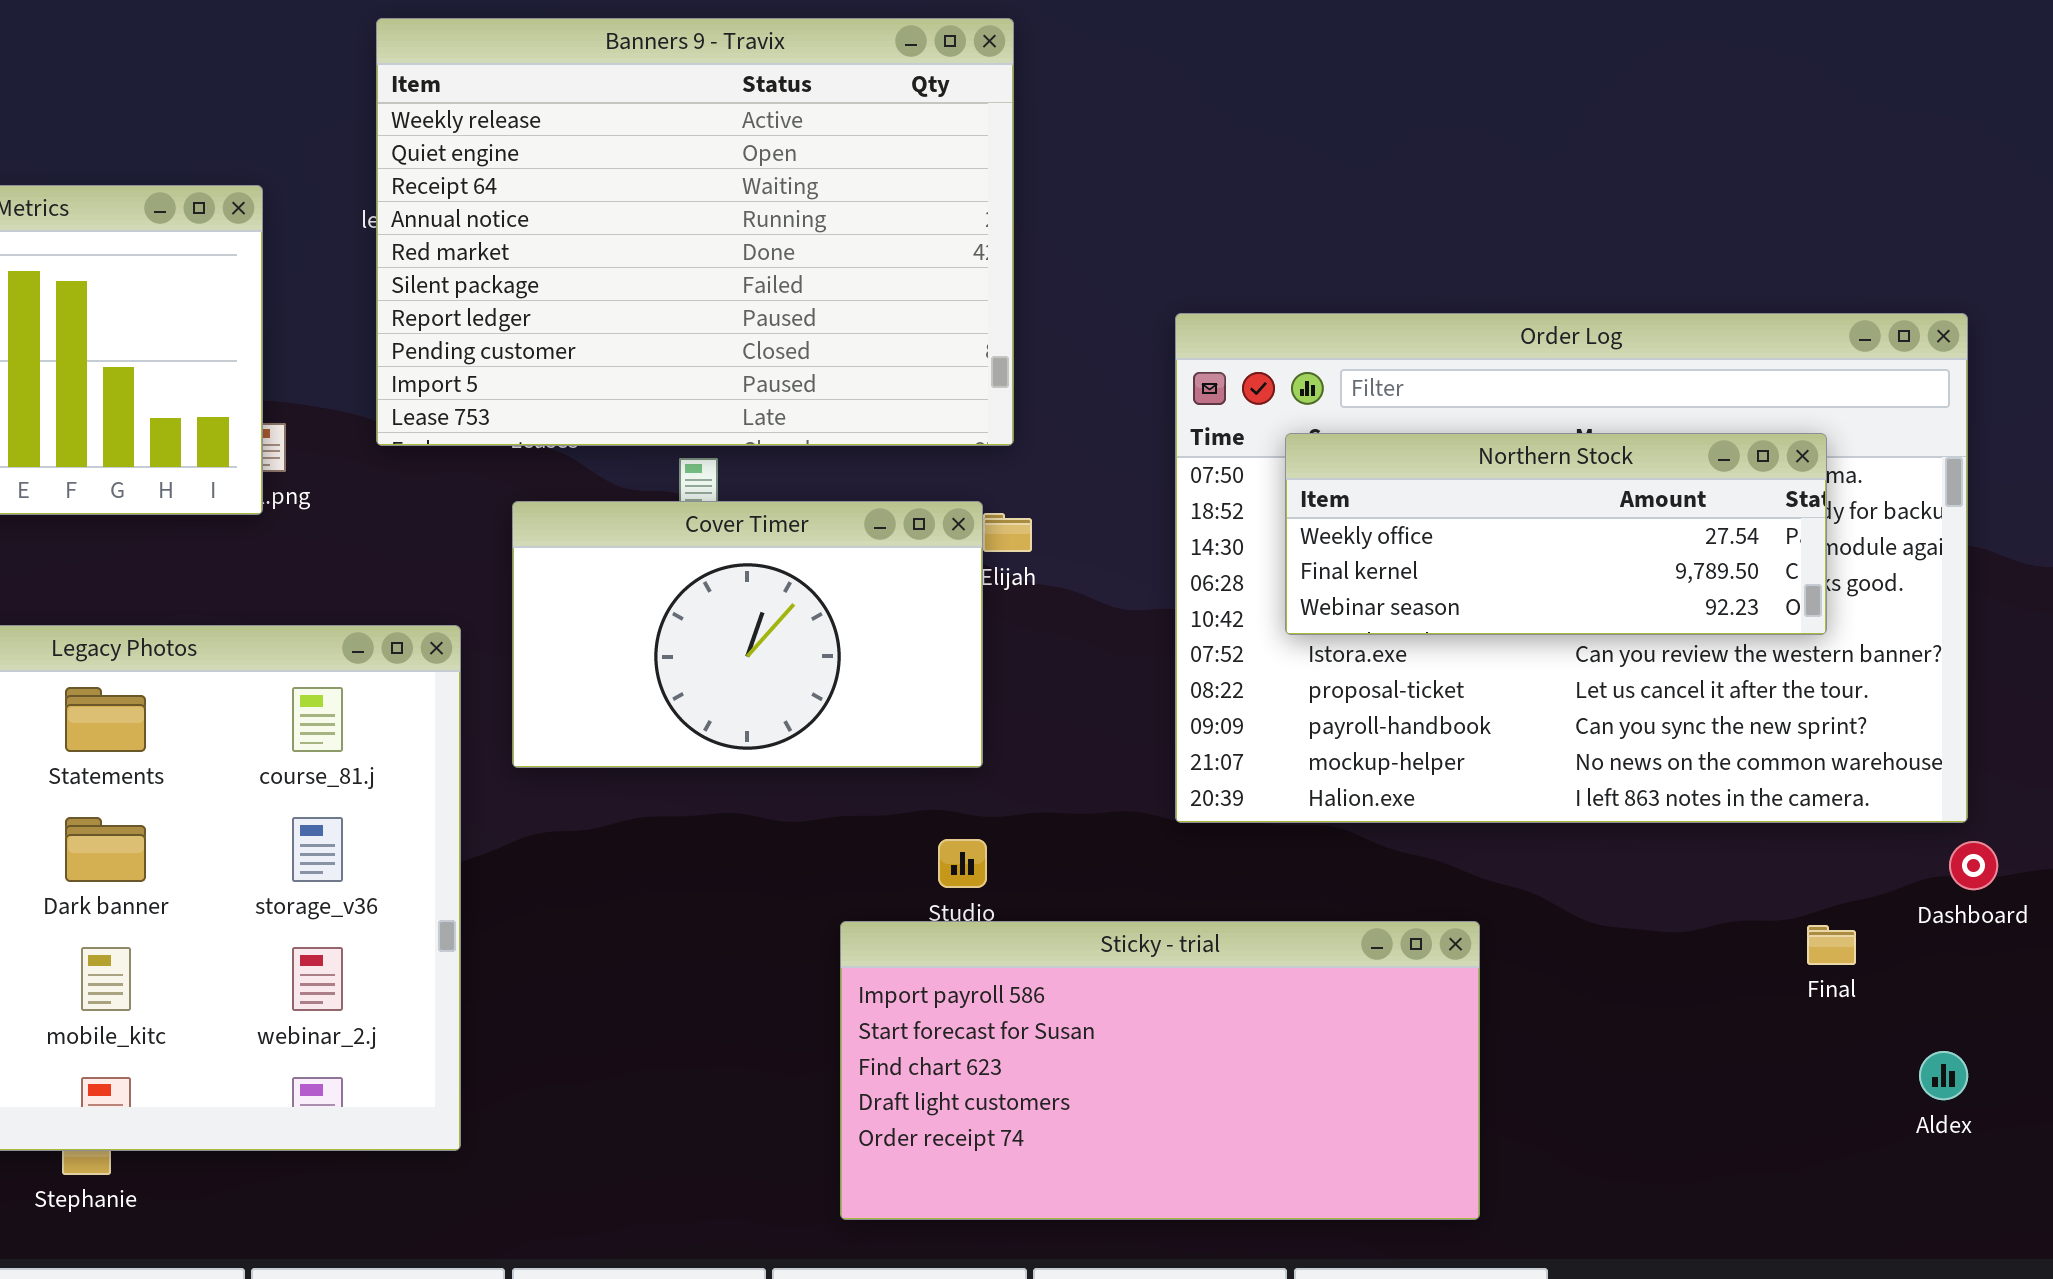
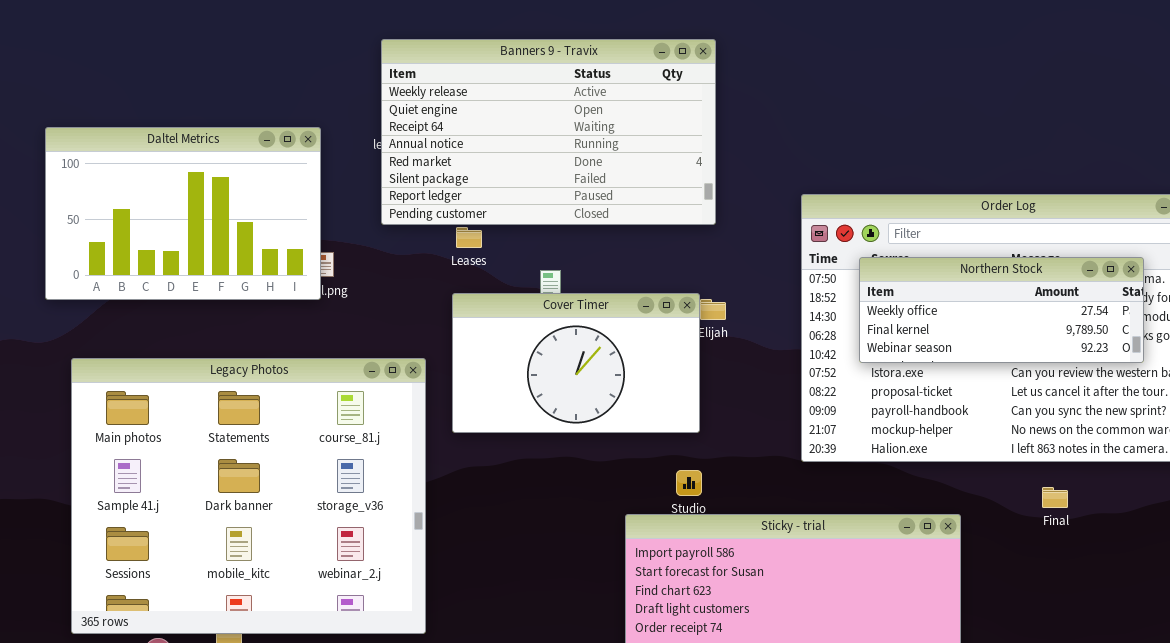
Banners 9 - Travix: [376,18,1014,446] -> [381,39,716,225], resized
Final: [1807,925,1856,965] -> [1042,487,1068,508], moved

